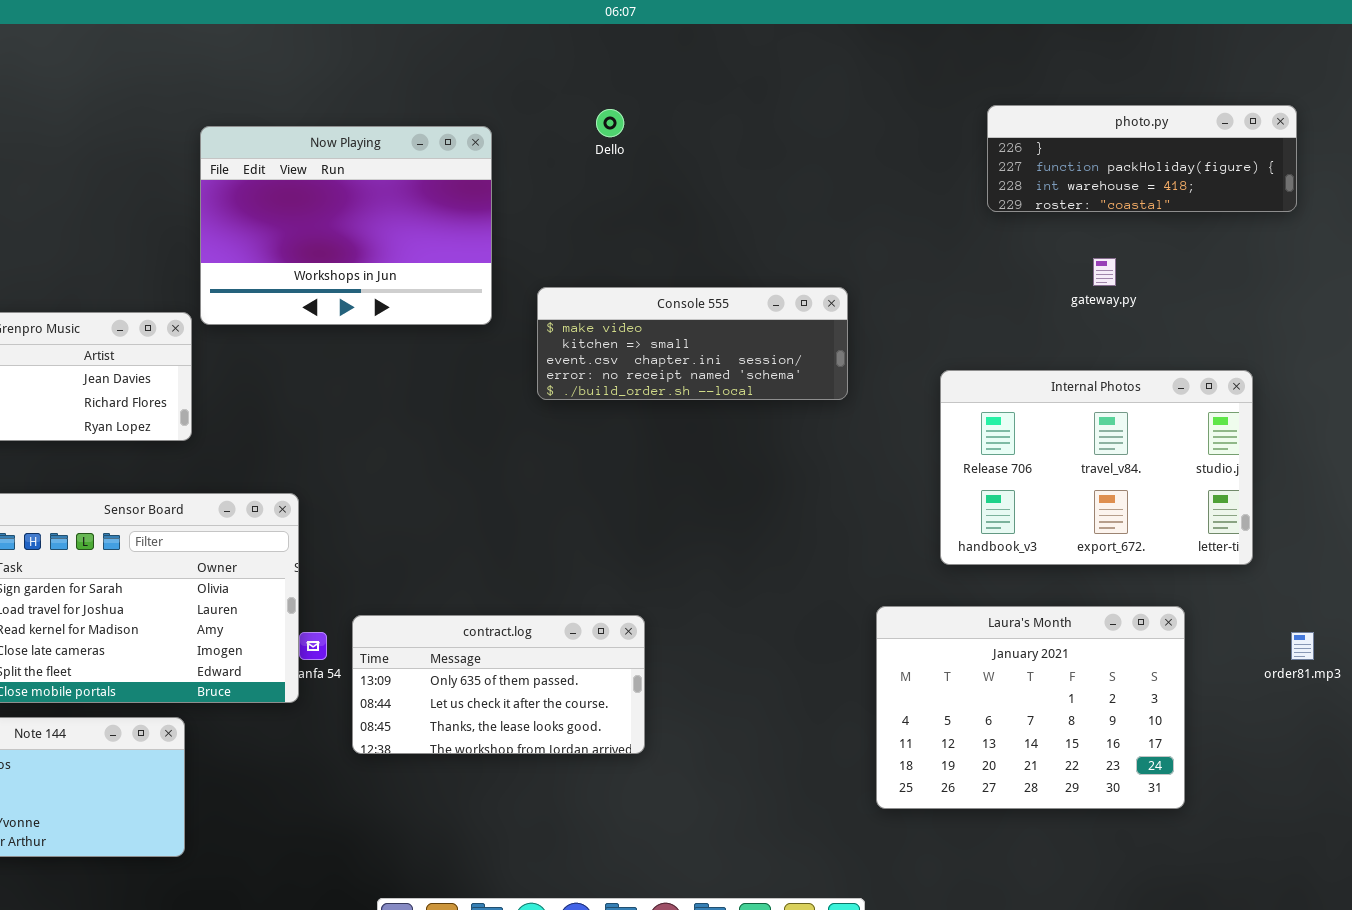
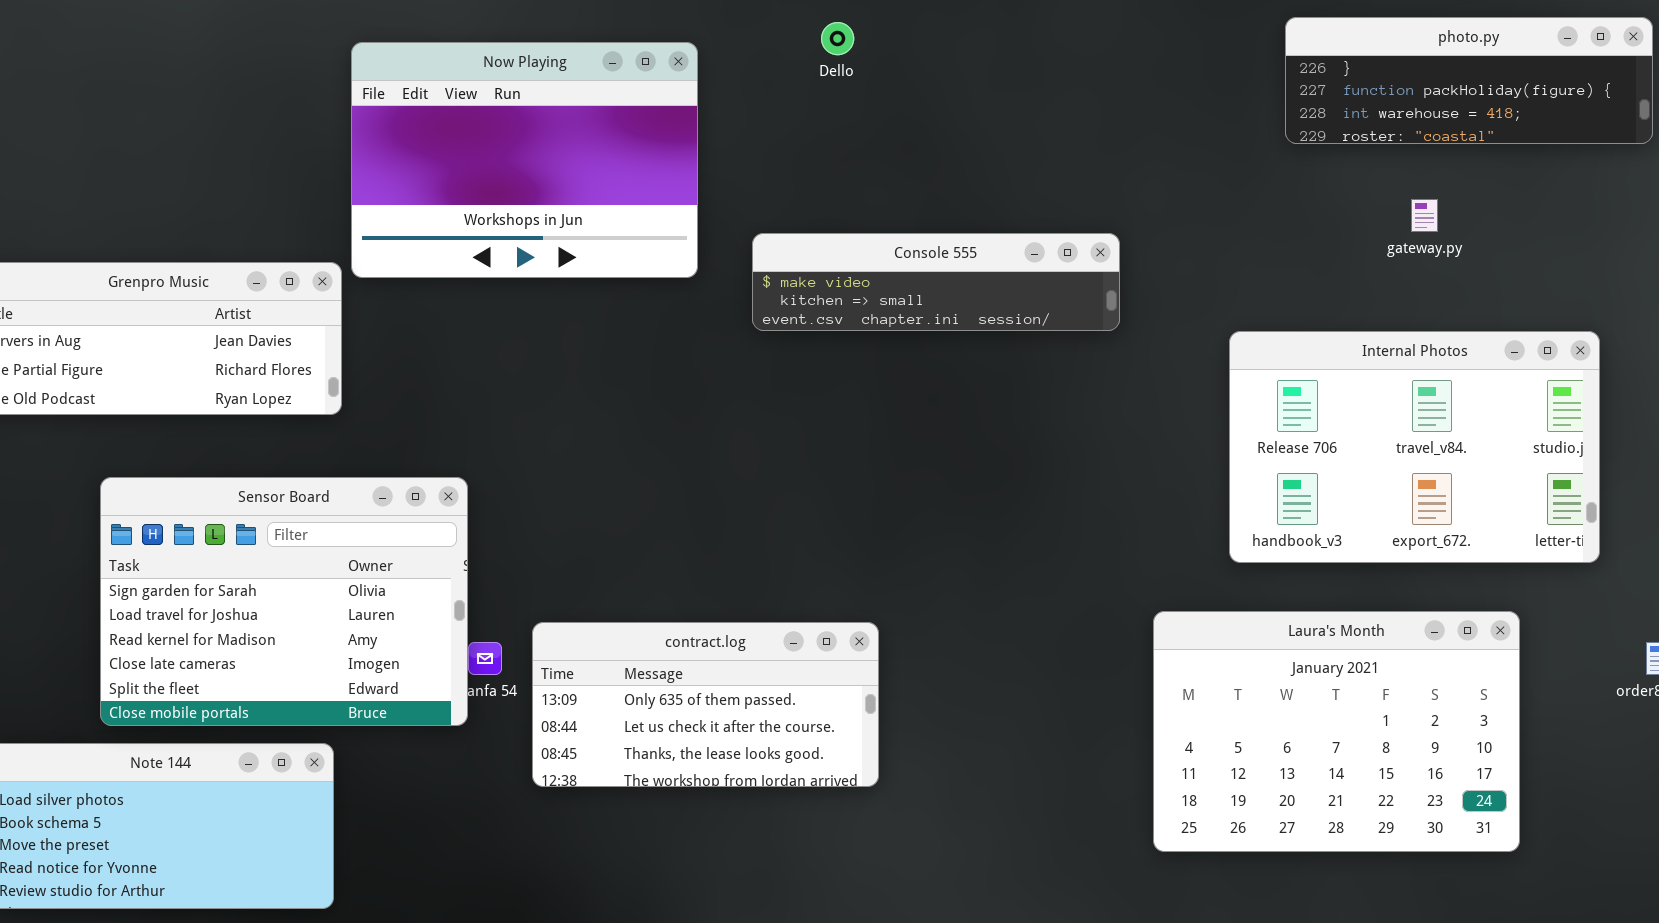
Console 555: [537,287,848,400] -> [752,233,1120,331], resized

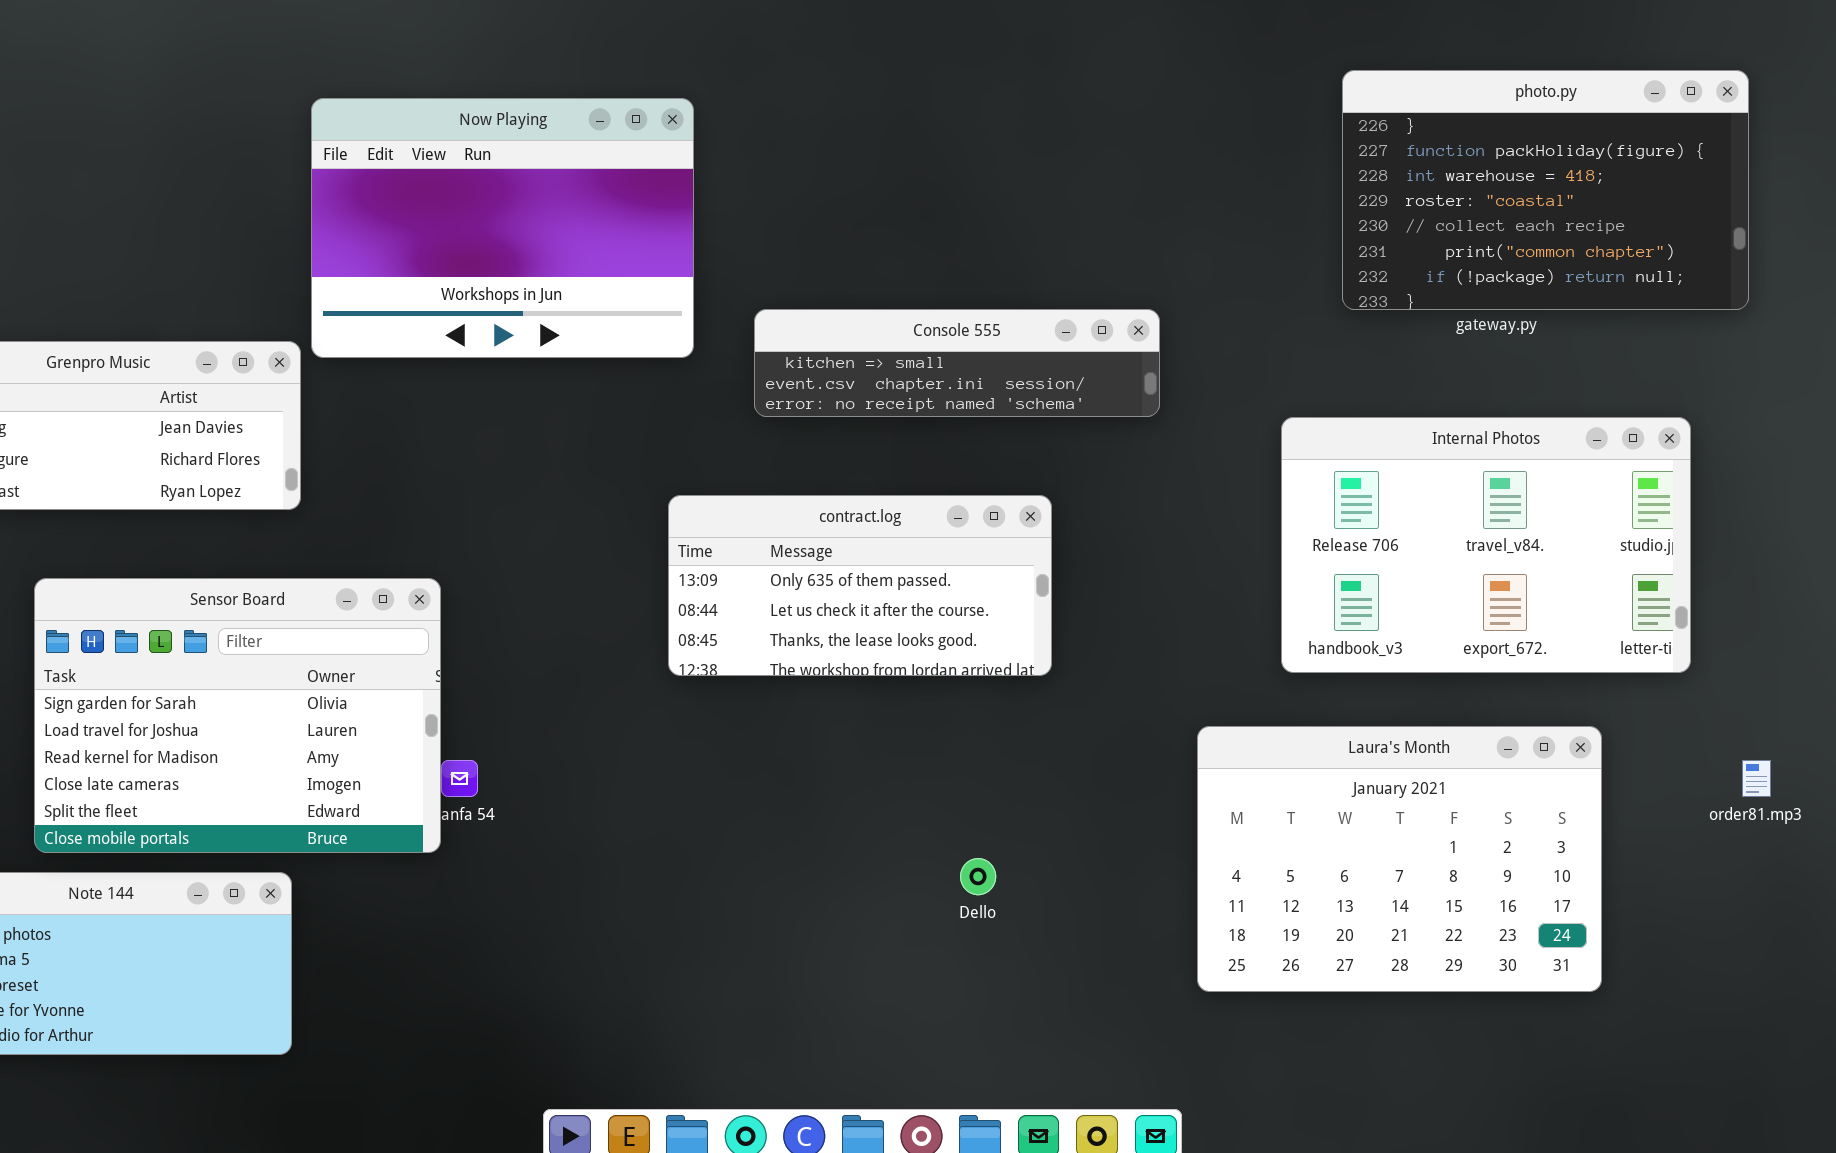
photo.py: [1285,17,1653,144] -> [1342,70,1749,310], resized
Dello: [821,22,854,55] -> [960,858,996,895], moved
Console 555: [752,233,1120,331] -> [754,309,1160,417], scrolled down 1 row
contract.log: [532,622,879,787] -> [668,495,1052,676], moved

